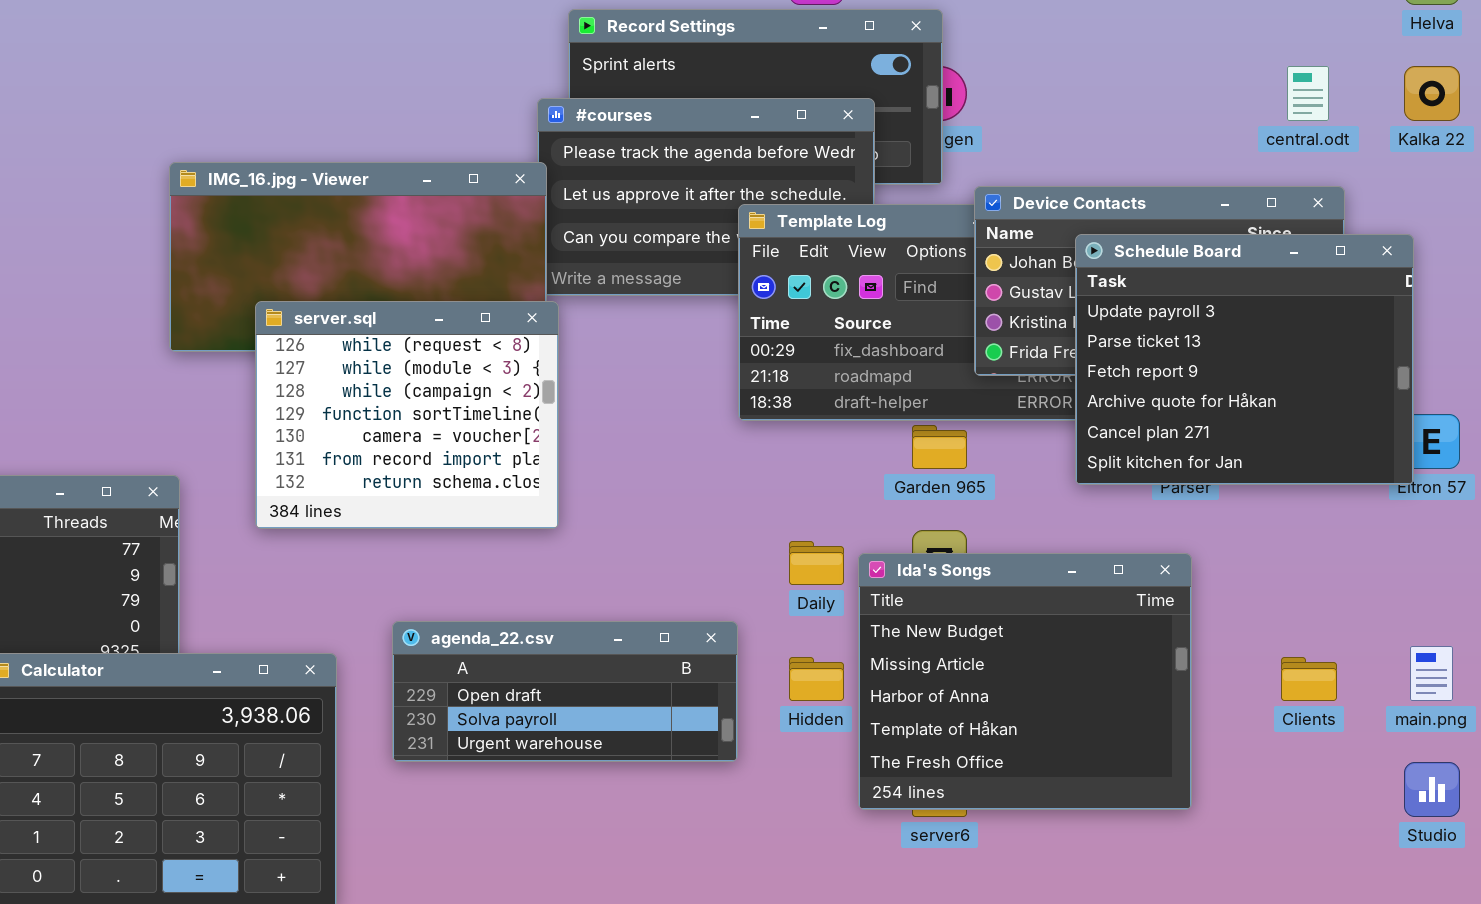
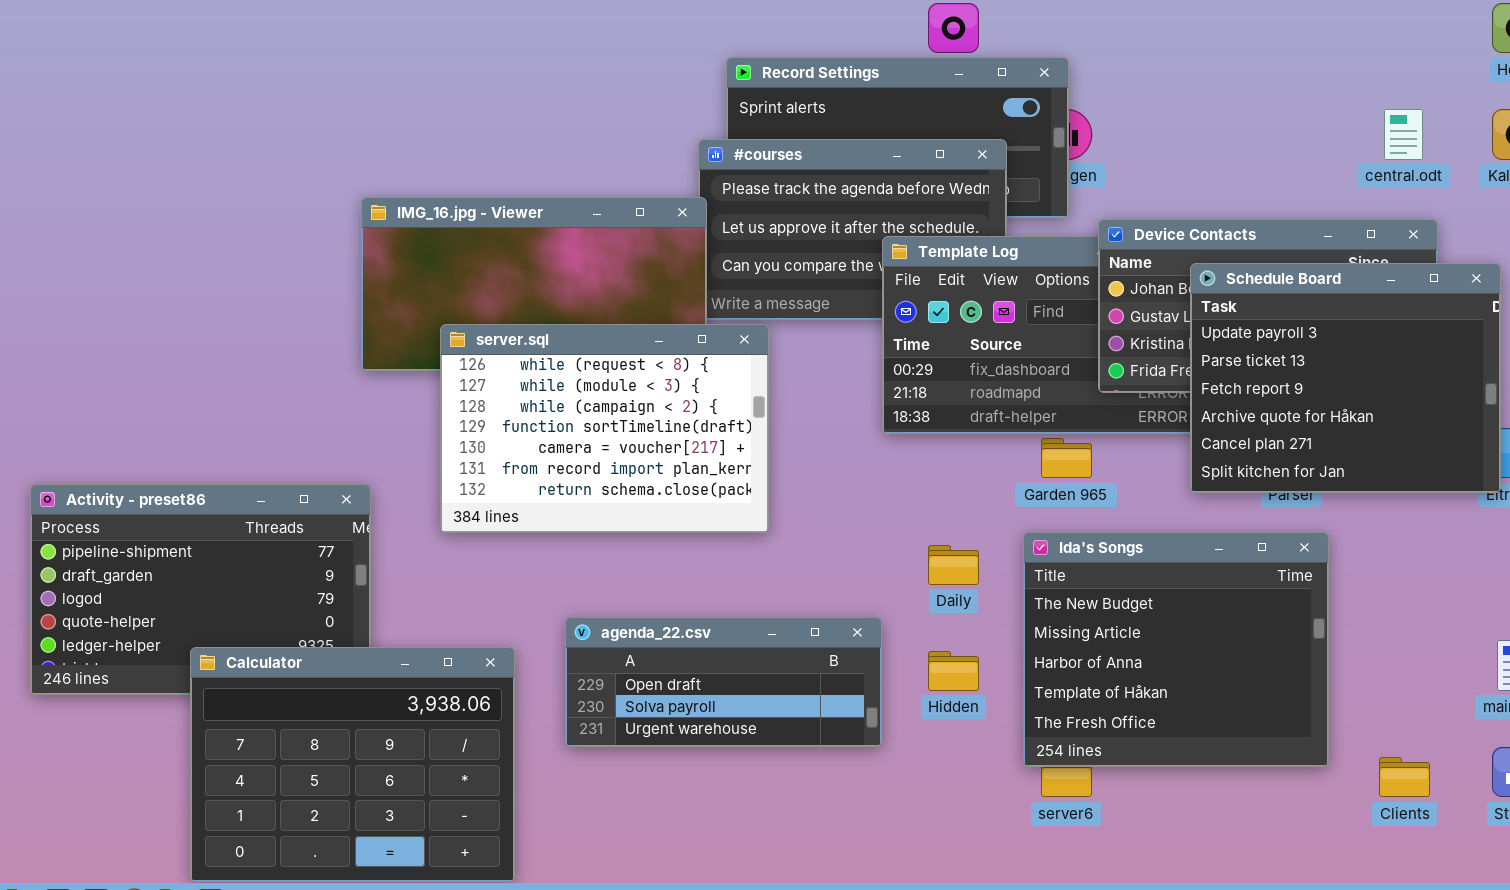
server.sql: [255,301,559,529] -> [440,324,769,533], resized
Ida's Songs: [858,553,1192,810] -> [1023,532,1329,767], moved
Clients: [1281,657,1337,701] -> [1379,757,1430,797], moved

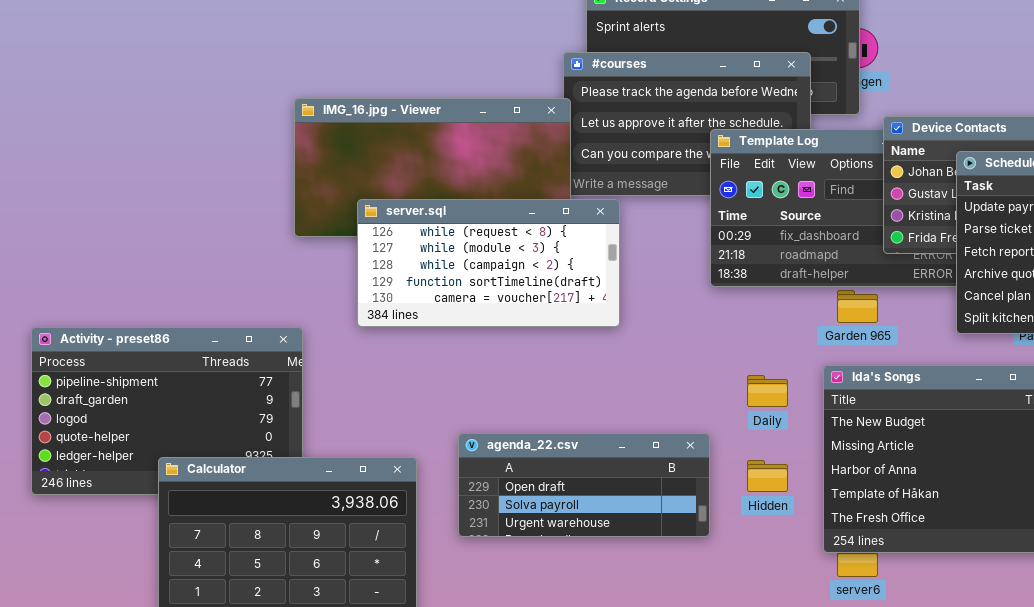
server.sql: [440,324,769,533] -> [357,199,620,327], resized

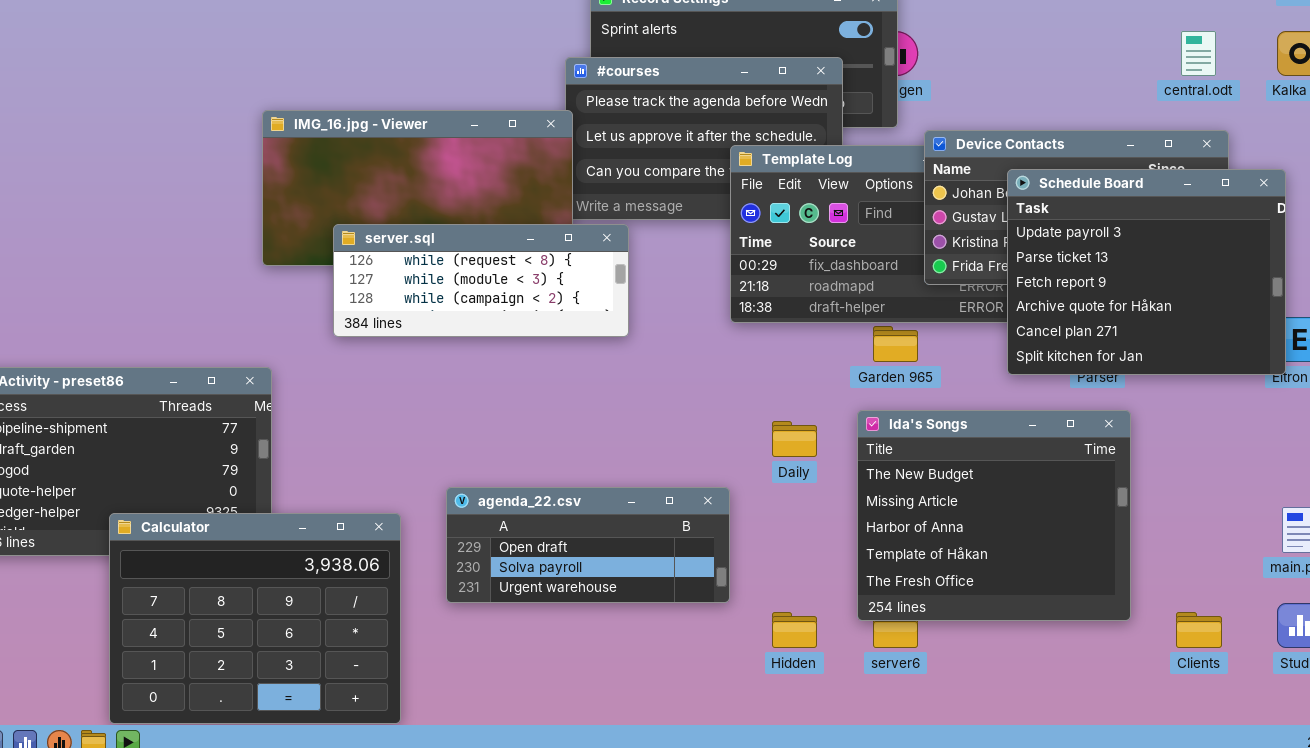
server.sql: [357,199,620,327] -> [333,224,629,337], resized
Hidden: [747,460,788,492] -> [772,612,817,648], moved

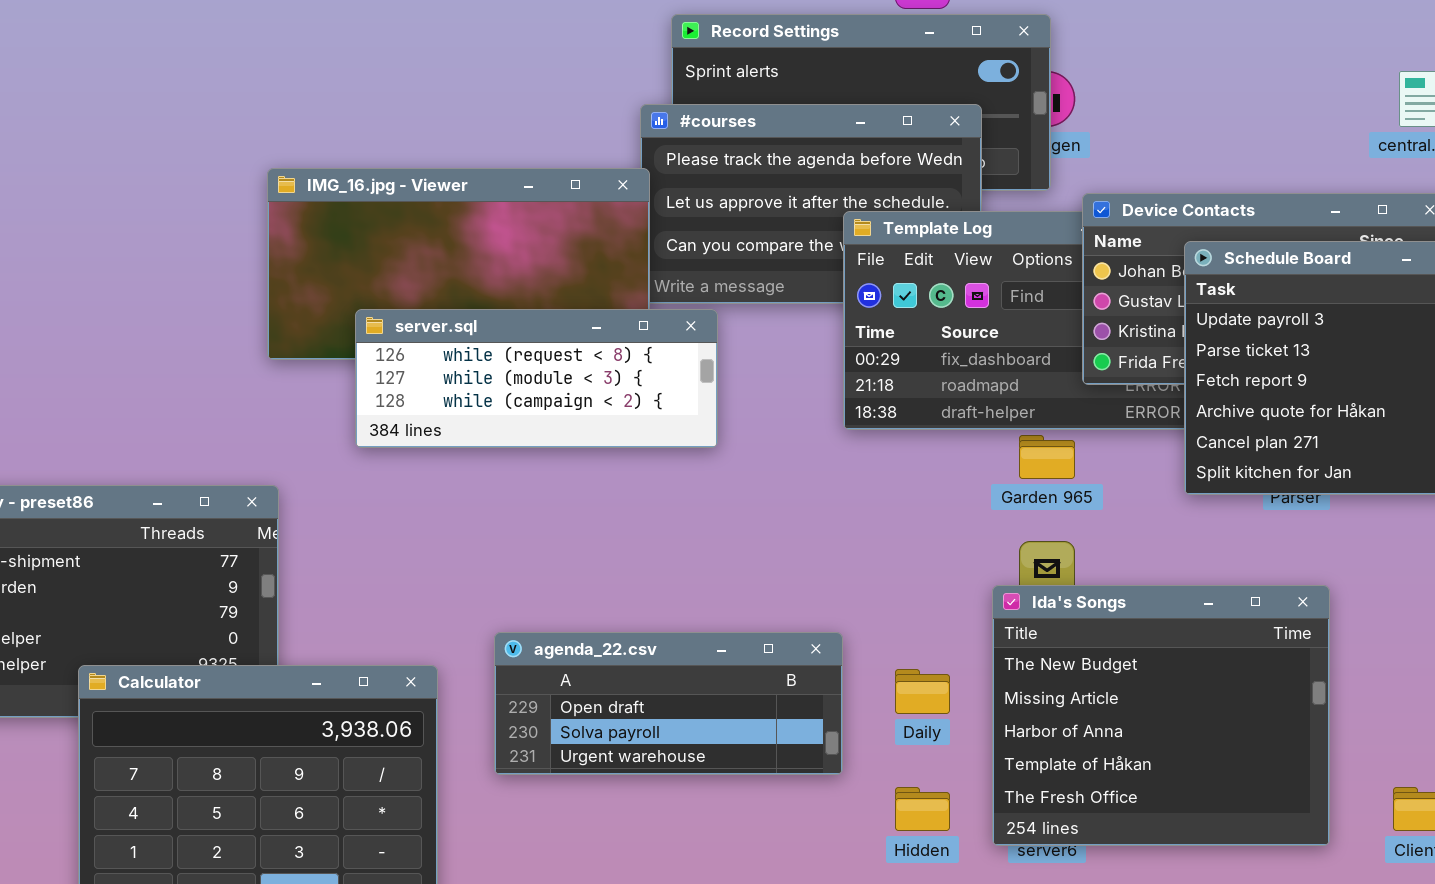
Ida's Songs: [857,410,1131,621] -> [992,585,1330,846], moved
Daily: [772,421,817,457] -> [895,669,950,714], moved

